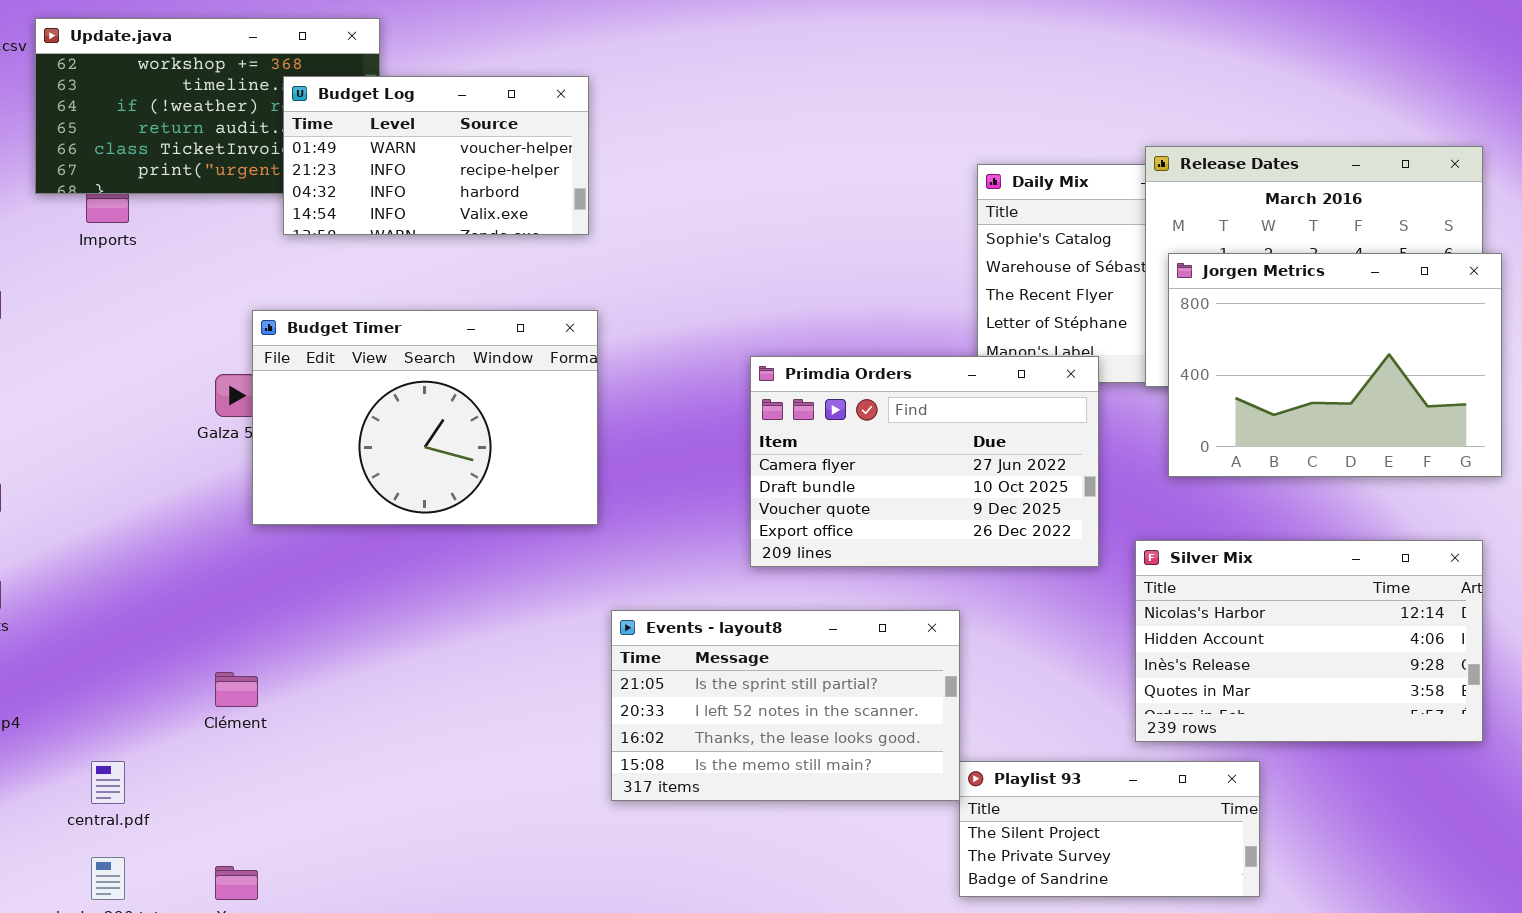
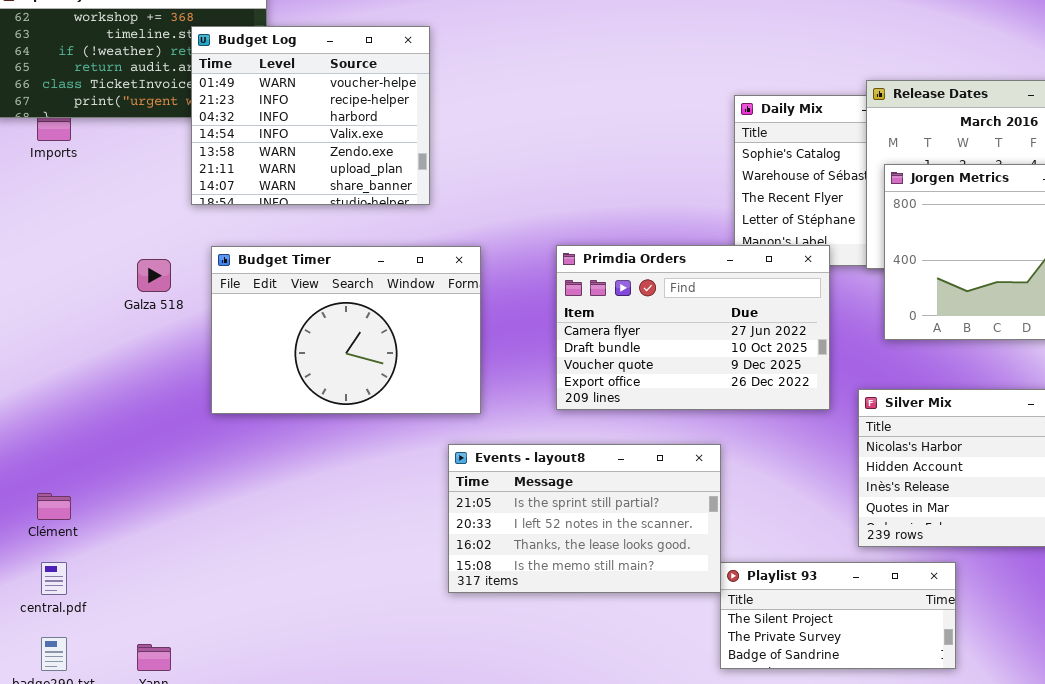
Budget Log: [283,76,589,235] -> [191,26,430,205], resized
Budget Timer: [252,310,598,525] -> [211,246,481,414], moved
Clément: [215,672,258,707] -> [37,493,71,520], moved

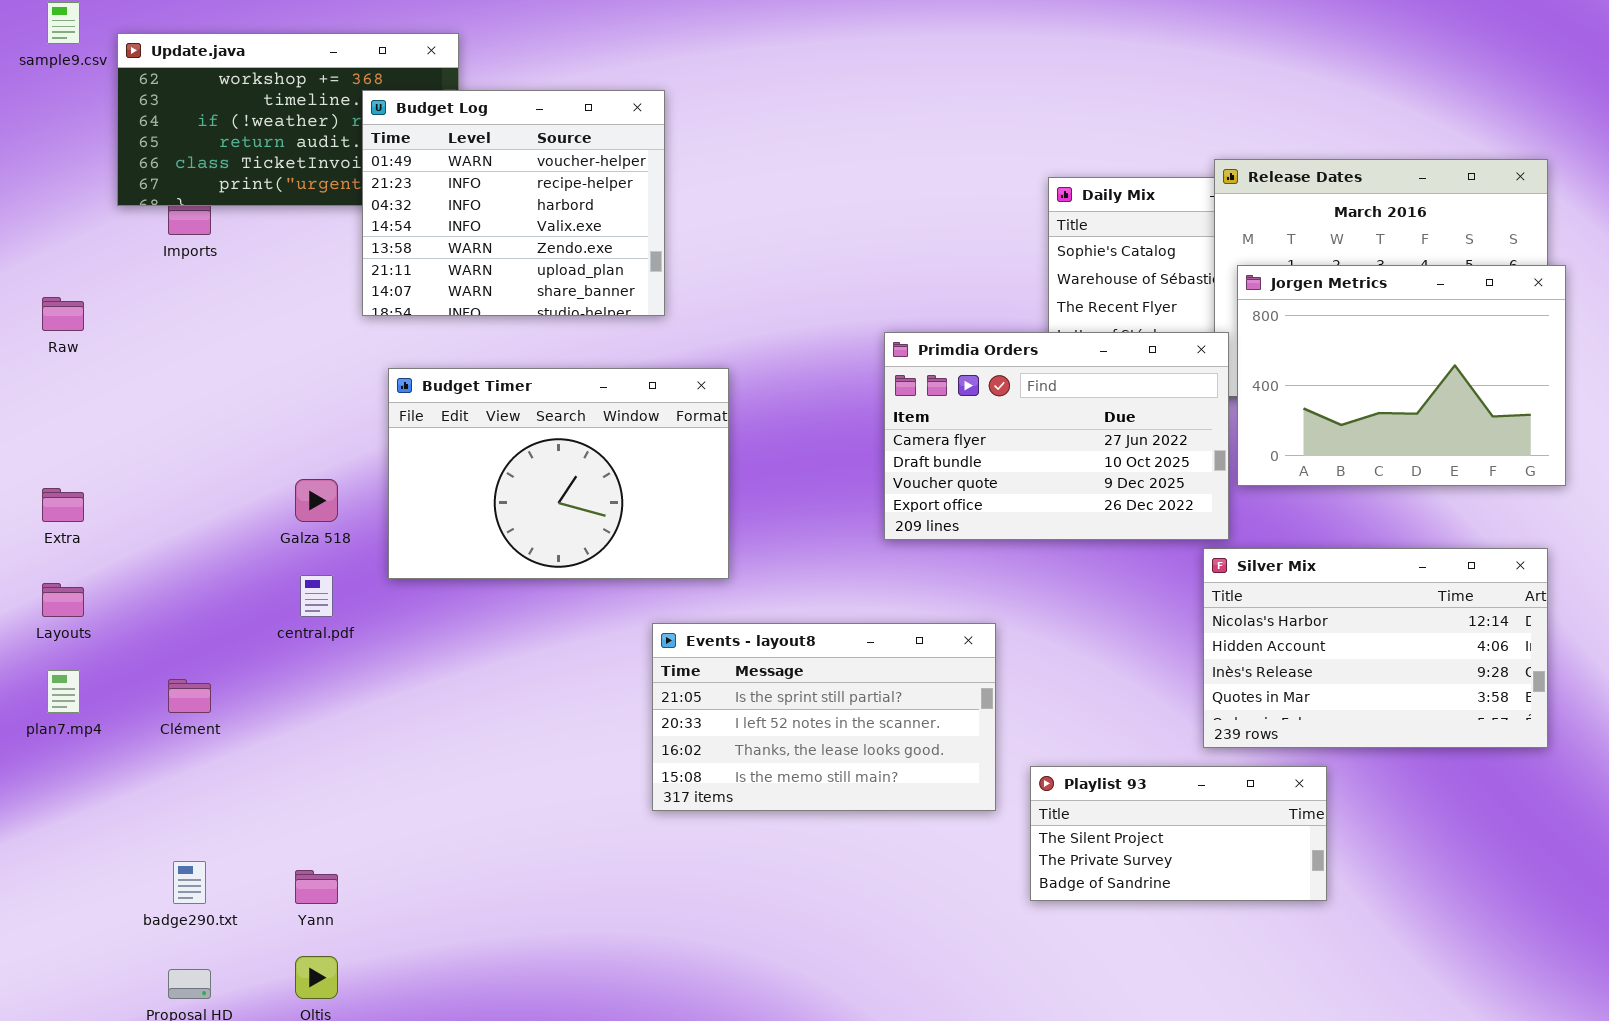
Primdia Orders: [556,245,830,410] -> [884,332,1229,540], moved
Galza 518: [137,259,171,292] -> [295,479,338,522], moved
Events - layout8: [448,444,721,593] -> [652,623,996,811], moved
central.pdf: [41,562,67,595] -> [300,575,333,617], moved

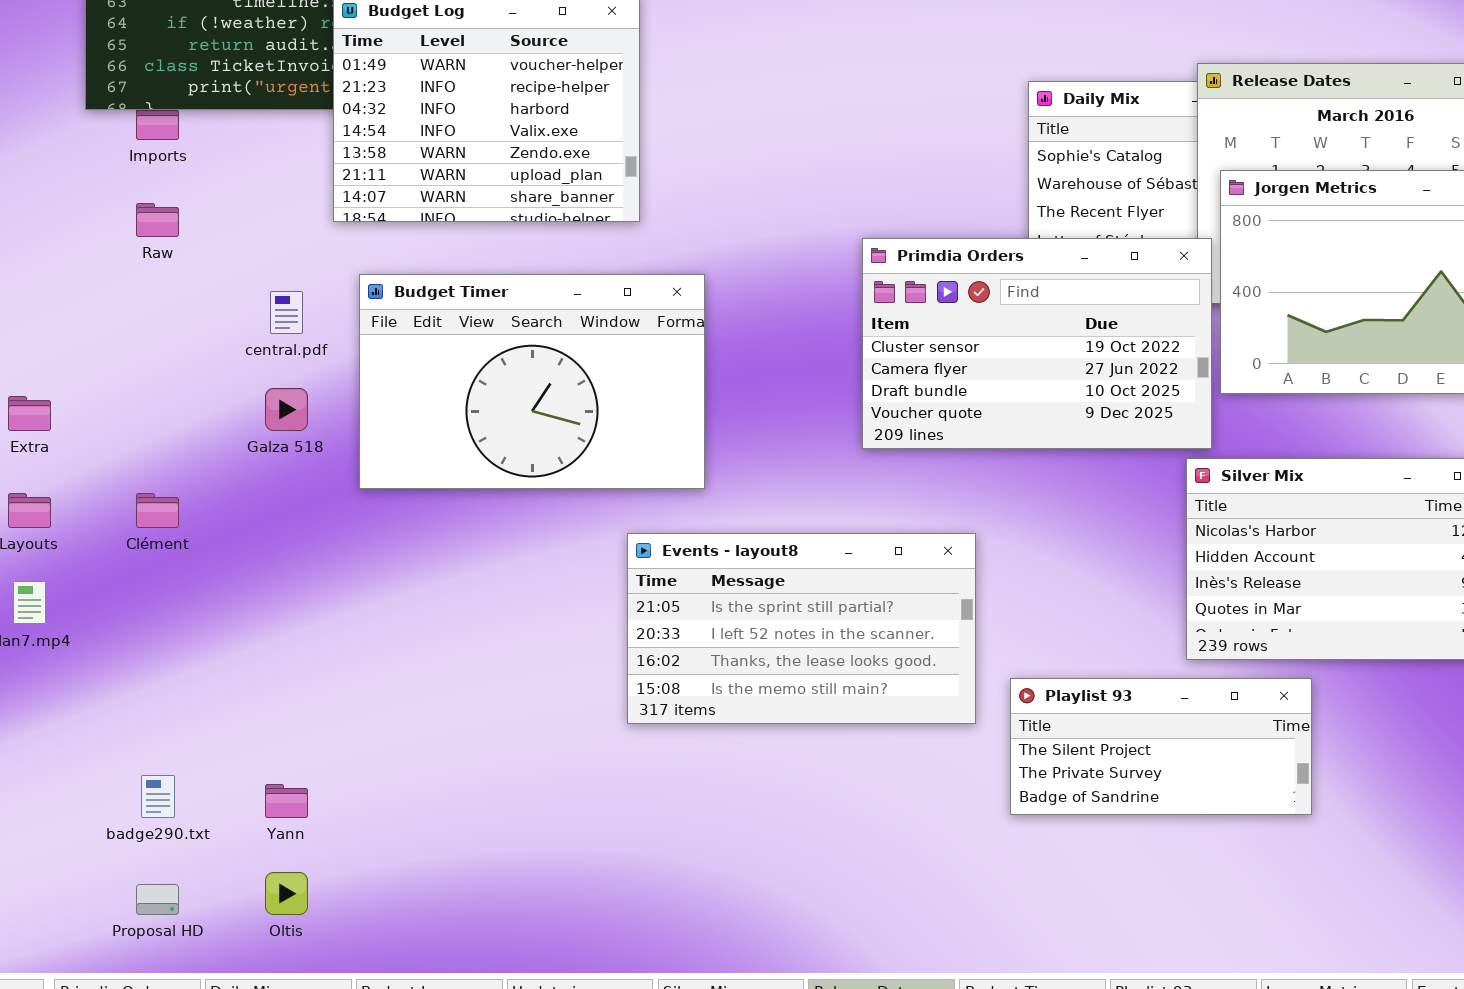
Raw: [42,297,84,331] -> [136,203,179,237], moved
Primdia Orders: [884,332,1229,540] -> [862,238,1212,449], scrolled up 1 row
central.pdf: [300,575,333,617] -> [270,291,303,334], moved
Clément: [168,679,211,713] -> [136,493,179,528], moved

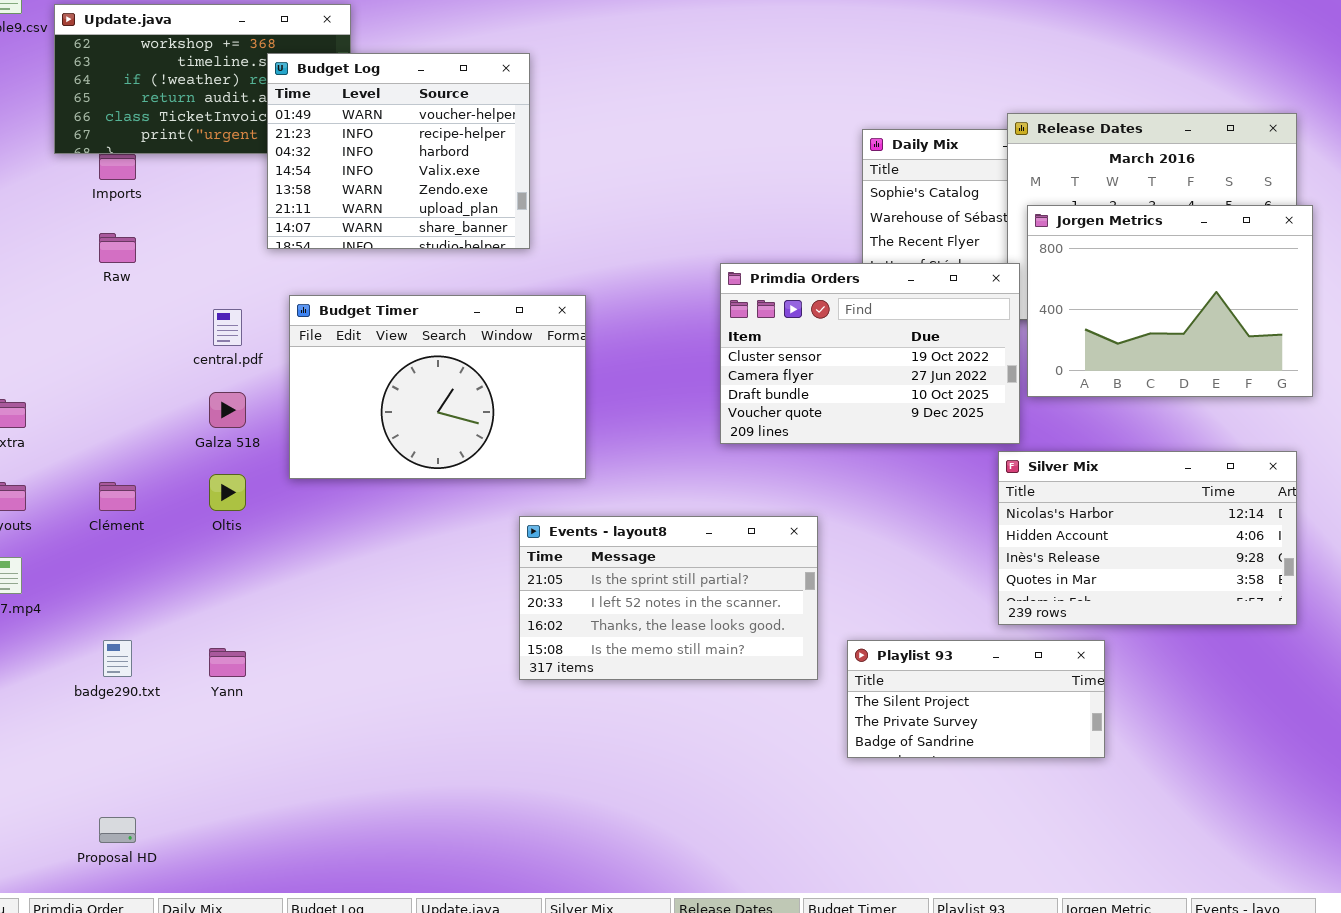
badge290.txt: [141,775,175,818] -> [103,640,132,677], moved
Yann: [265,784,308,818] -> [209,648,246,677], moved
Oltis: [265,872,308,915] -> [209,474,246,511], moved

